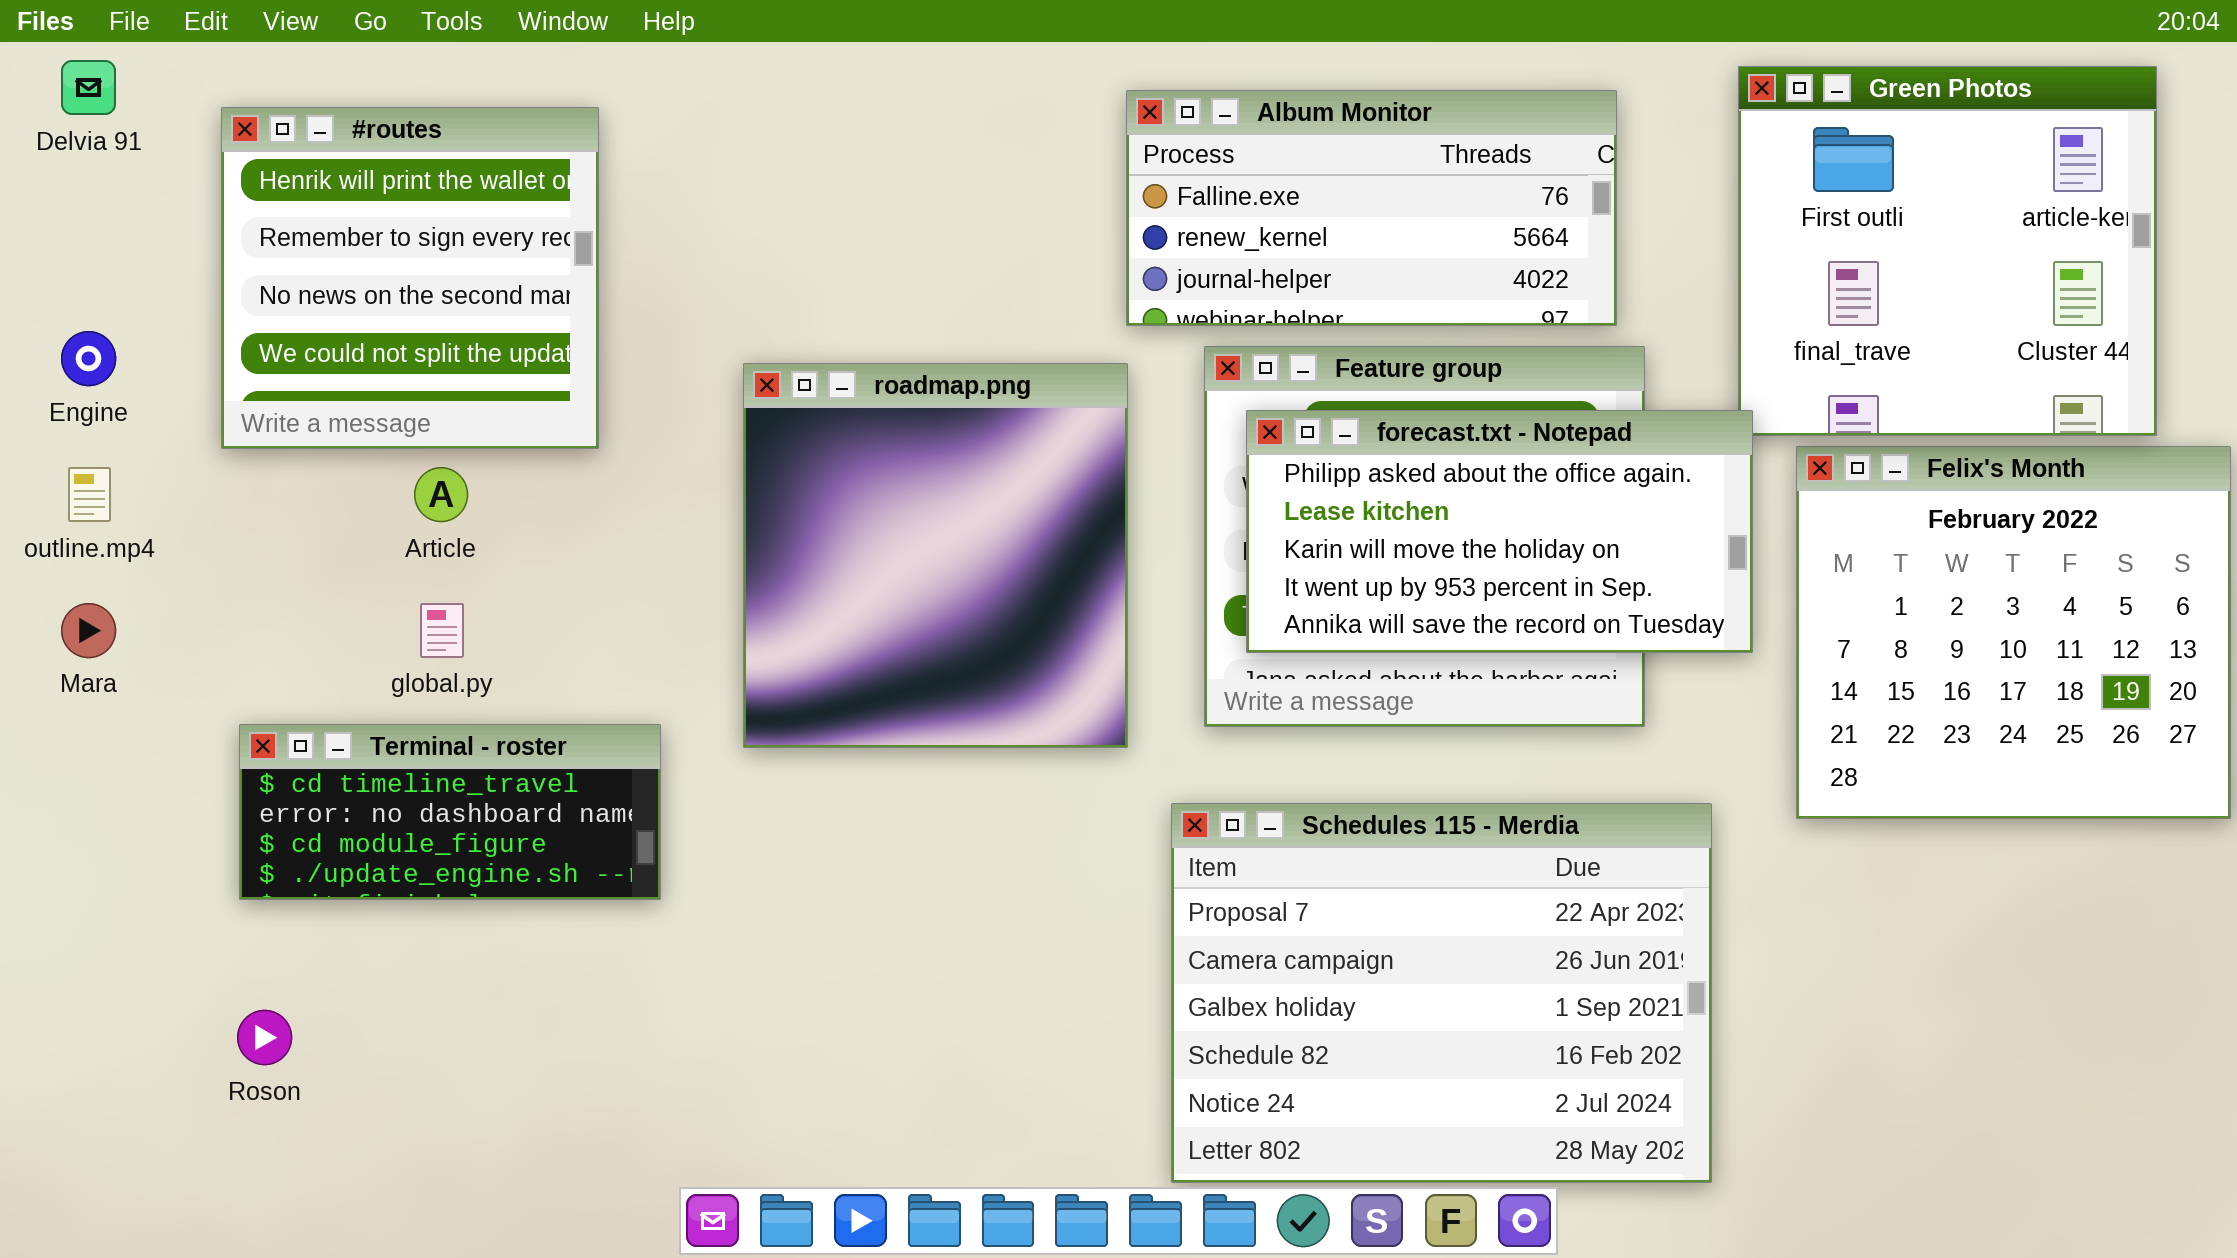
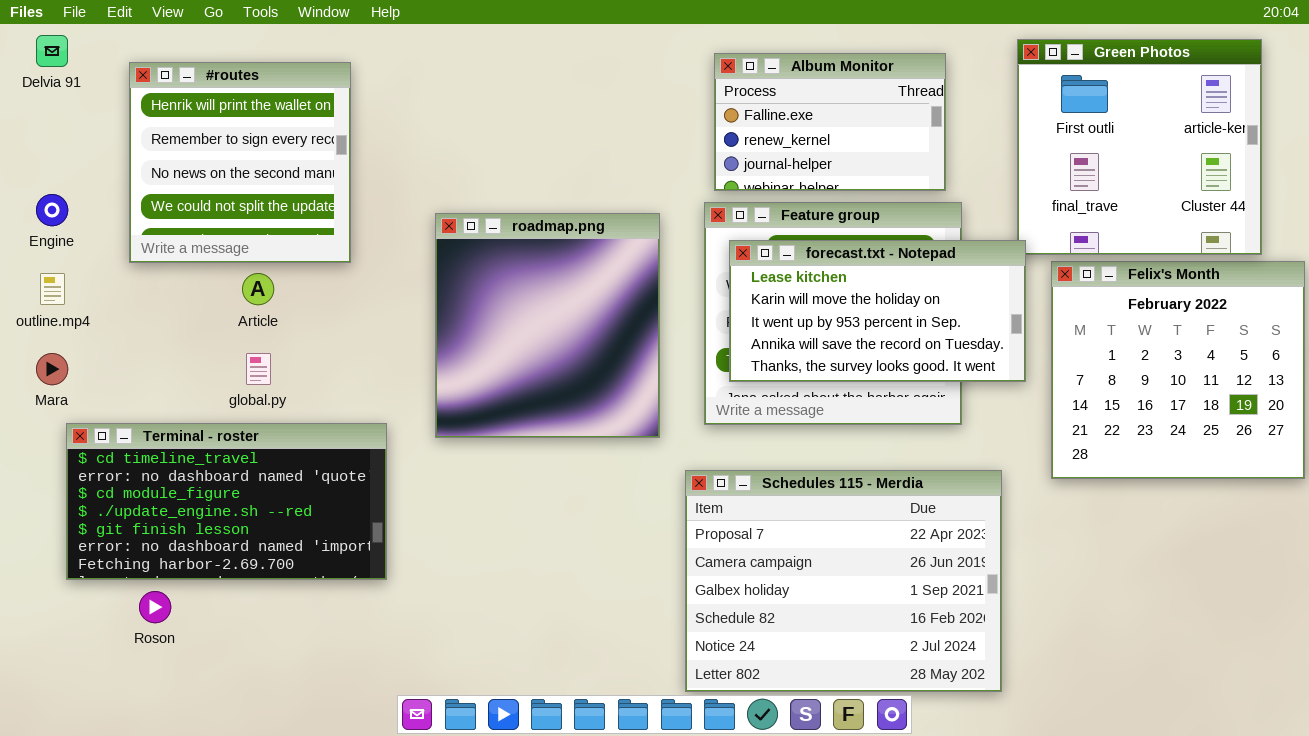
Album Monitor: [1126,90,1617,326] -> [714,53,946,191], resized
forecast.txt - Notepad: [1246,410,1753,653] -> [729,240,1026,382], scrolled down 1 row
Terminal - roster: [239,724,661,900] -> [66,423,387,580], resized

